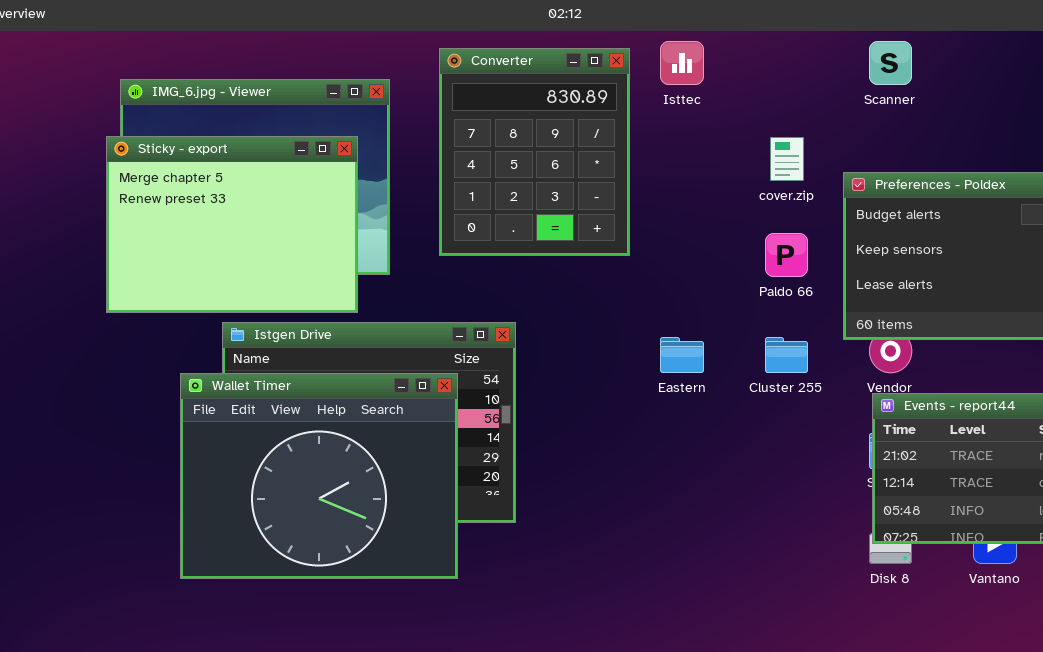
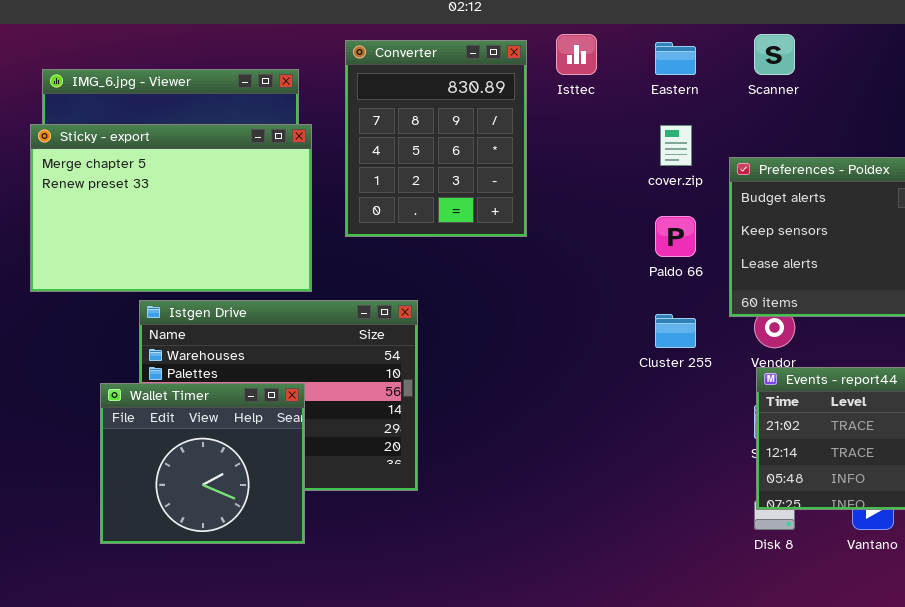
Sticky - export: [106,136,358,313] -> [30,124,312,292], resized
Eastern: [660,337,704,373] -> [655,42,696,75], moved
Wallet Timer: [180,373,458,579] -> [100,383,305,544], resized

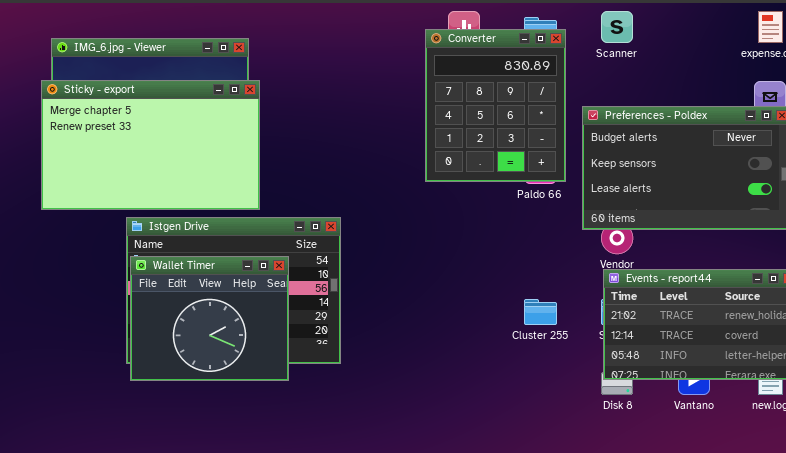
Converter: [345,40,527,237] -> [425,29,566,182], moved
Cluster 255: [655,314,696,348] -> [524,299,557,325], moved
Wallet Timer: [100,383,305,544] -> [130,256,289,381], moved

